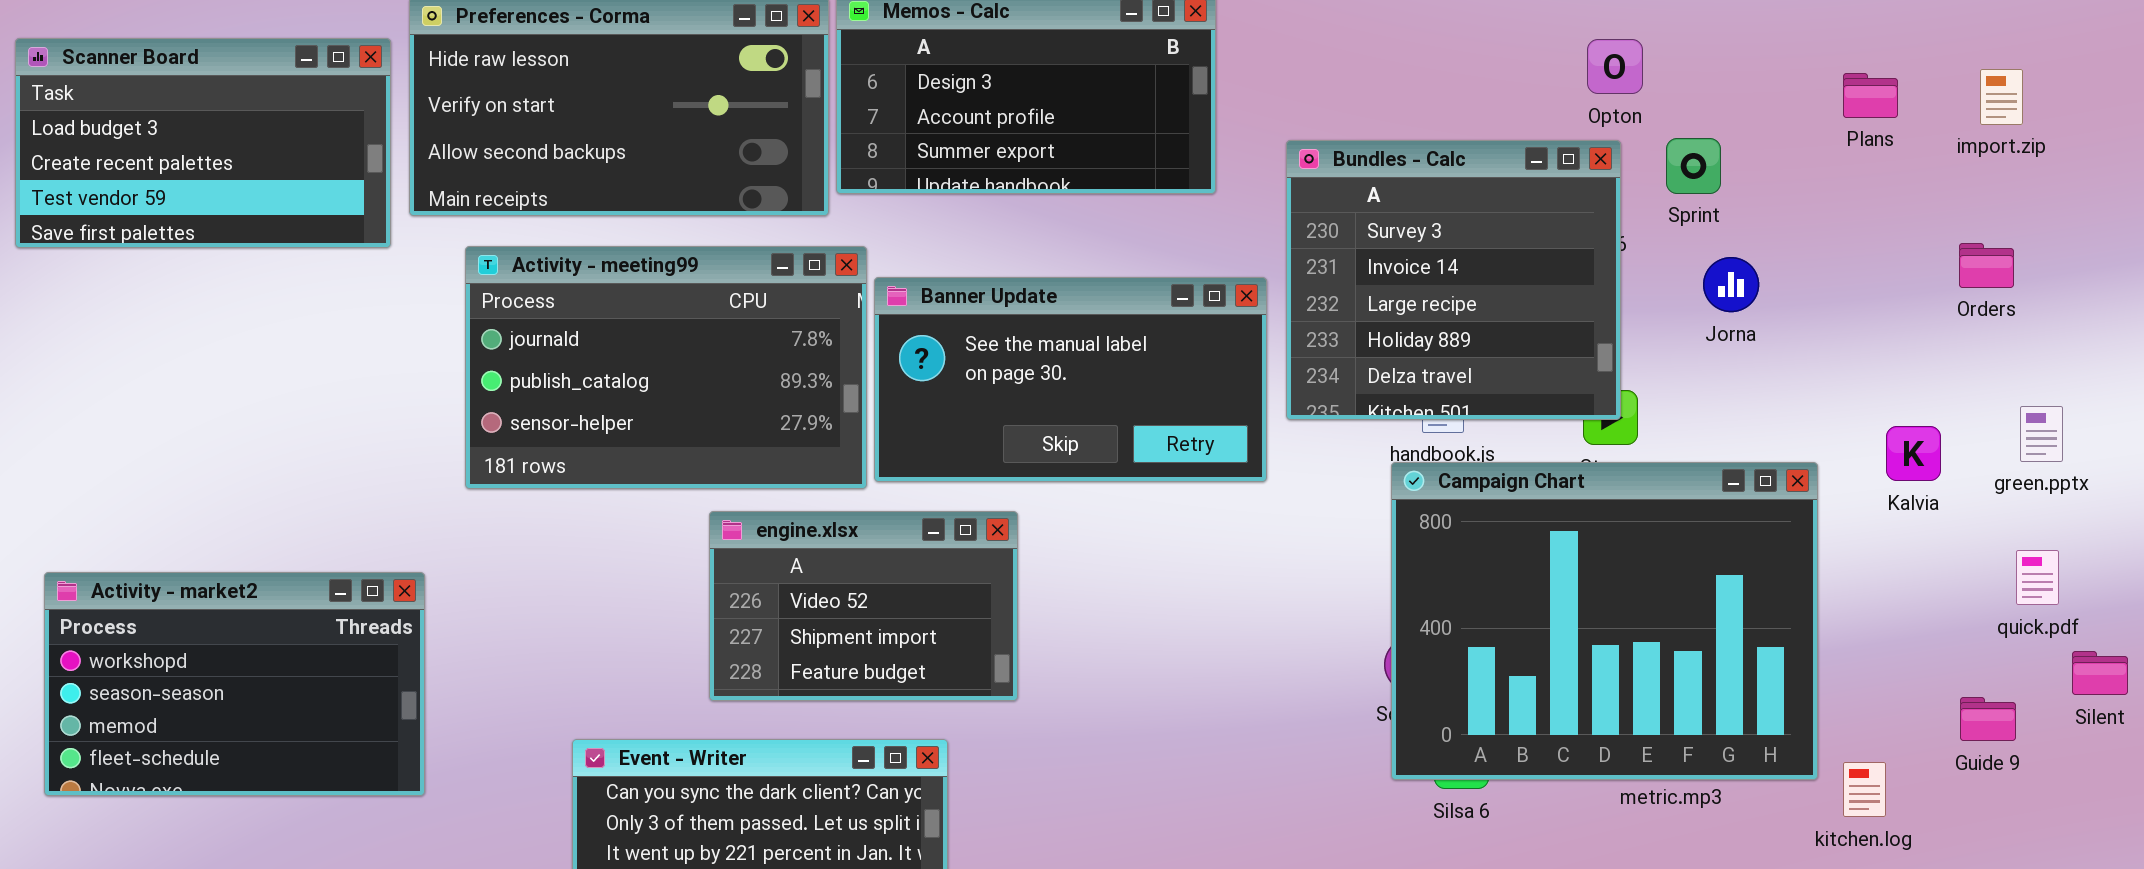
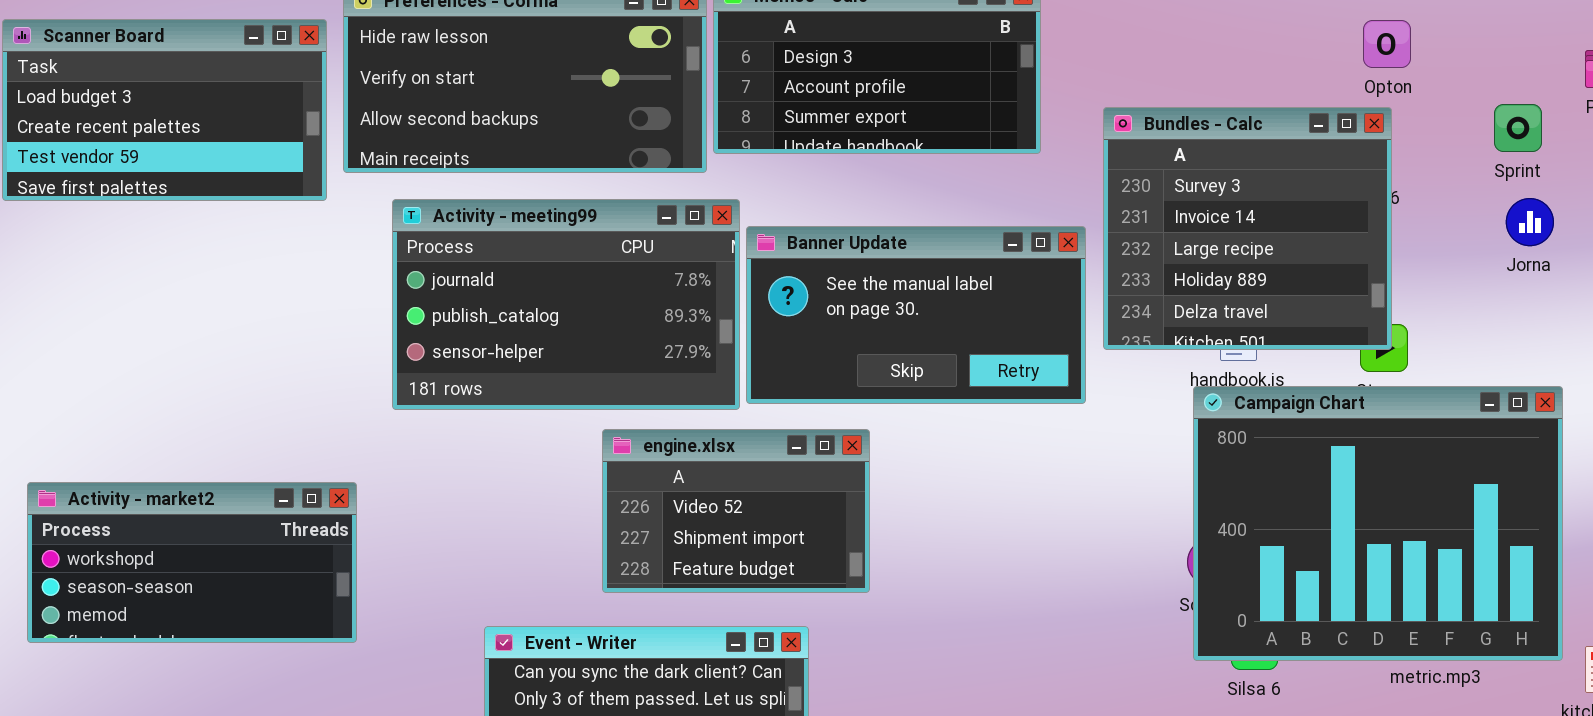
Sprint: [1666,138,1721,194] -> [1494,104,1542,152], moved
Jorna: [1703,257,1759,312] -> [1506,198,1554,246], moved
Activity - market2: [44,572,425,796] -> [27,482,357,643], resized

